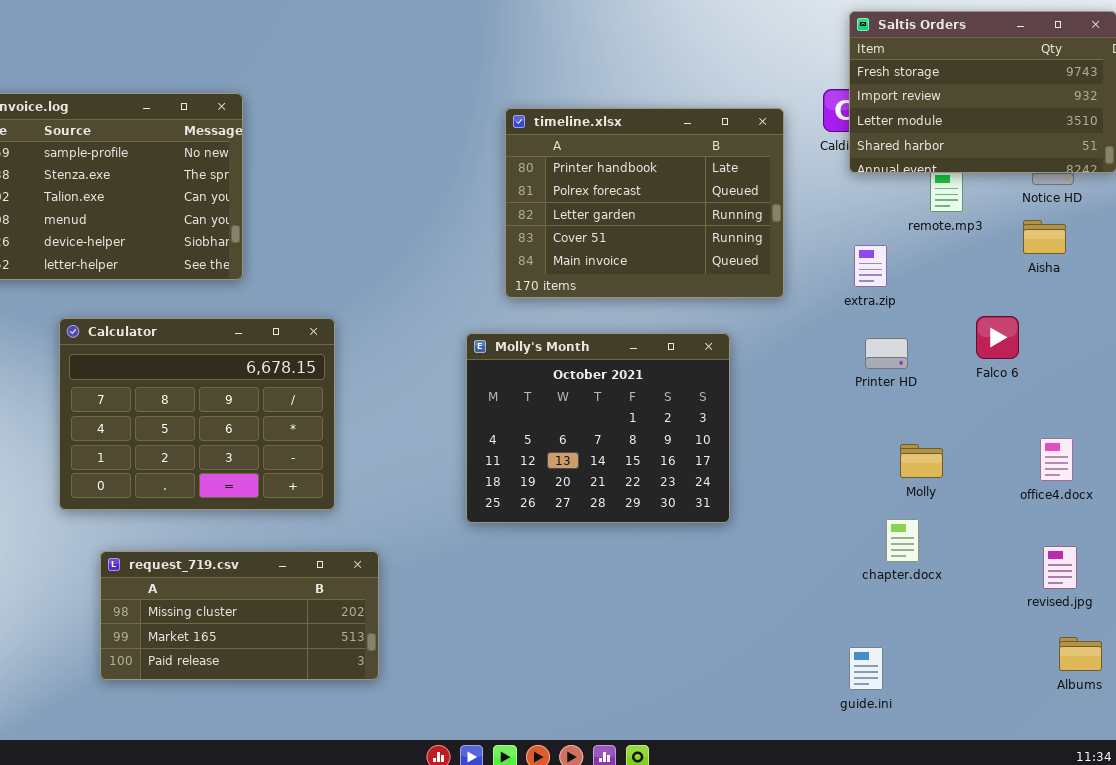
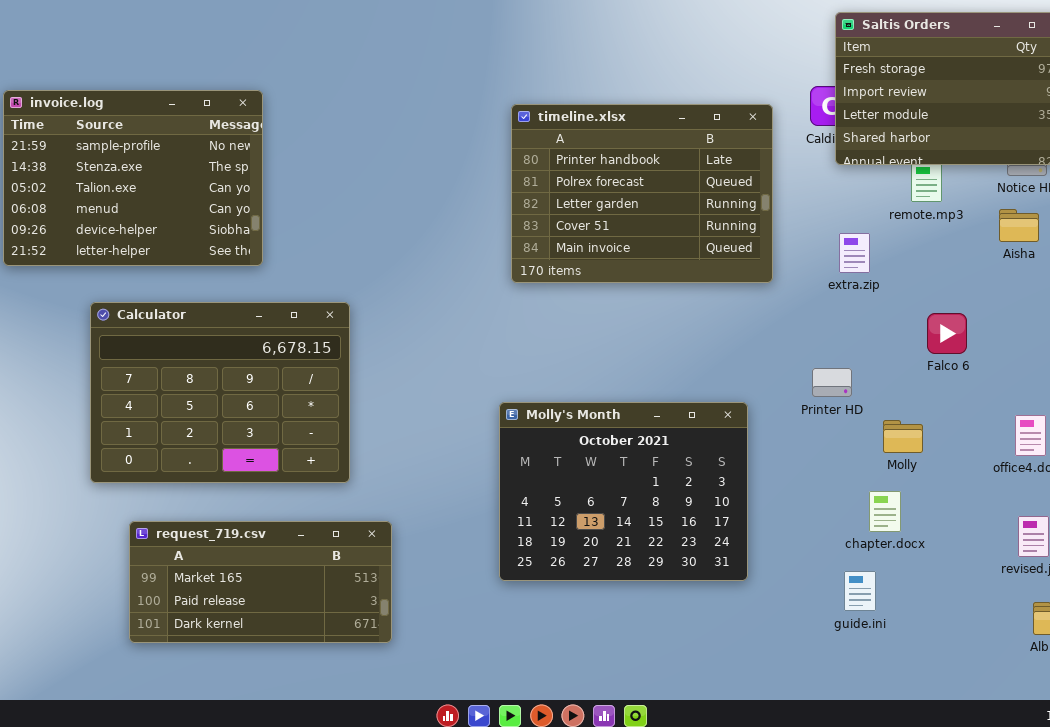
Falco 6: [976,316,1019,359] -> [927,313,967,354], moved
Molly's Month: [466,333,730,523] -> [499,402,748,581], moved
Printer HD: [865,338,908,369] -> [812,368,852,397], moved
request_719.csv: [100,551,379,680] -> [129,521,392,643], scrolled down 1 row
guide.ini: [849,647,883,690] -> [844,571,876,611], moved

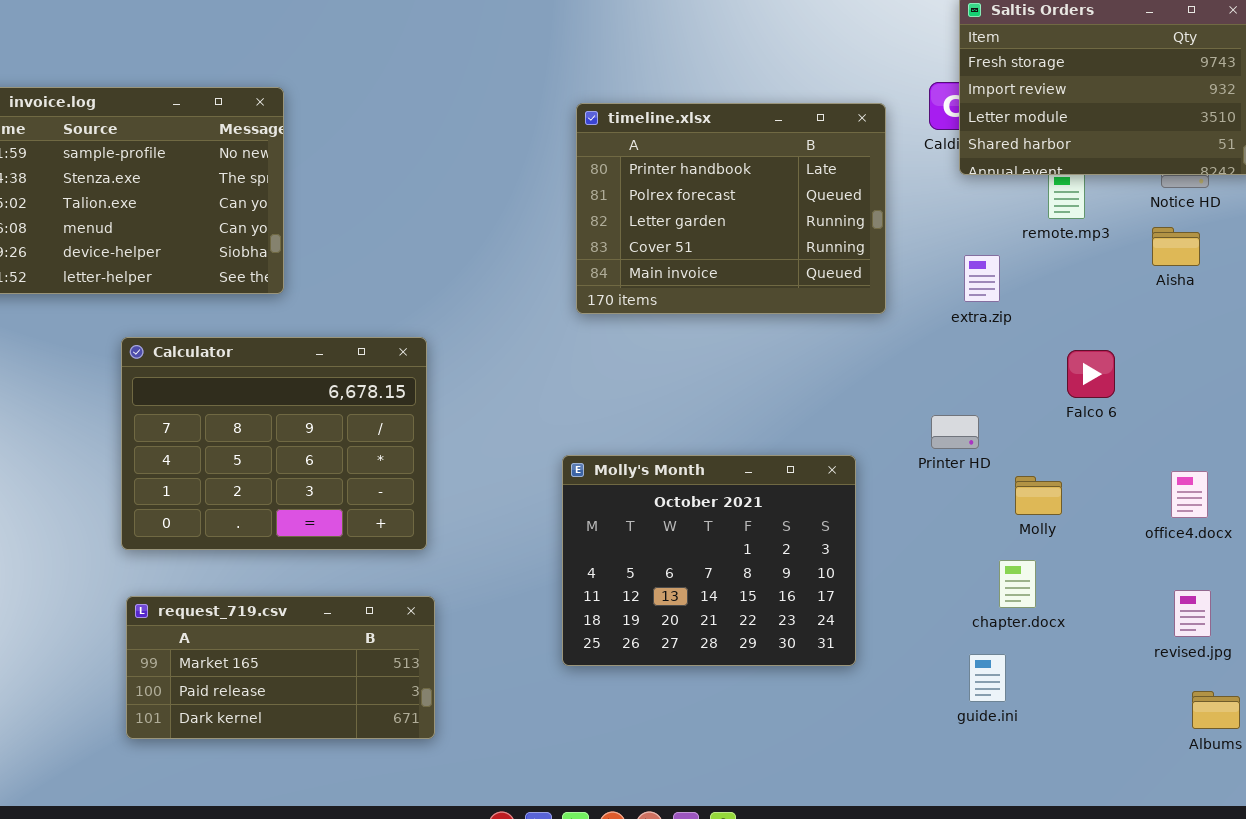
Calculator: [90,302,350,483] -> [121,337,427,550], moved

